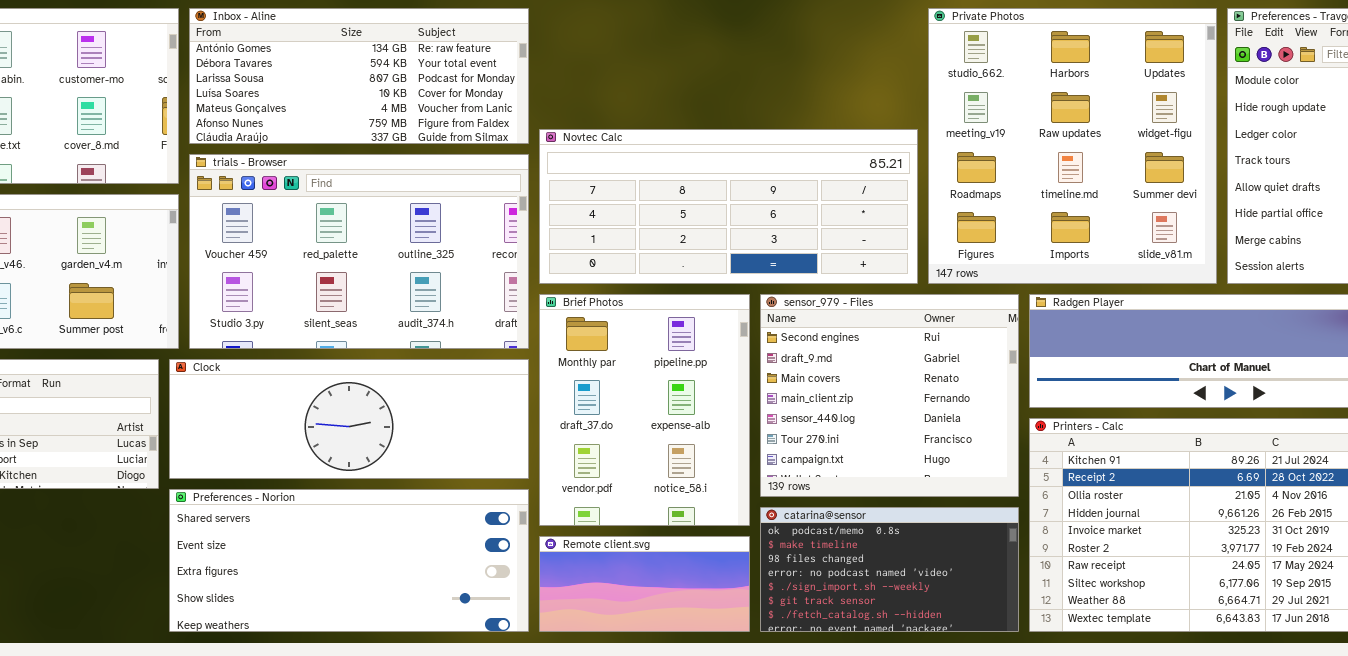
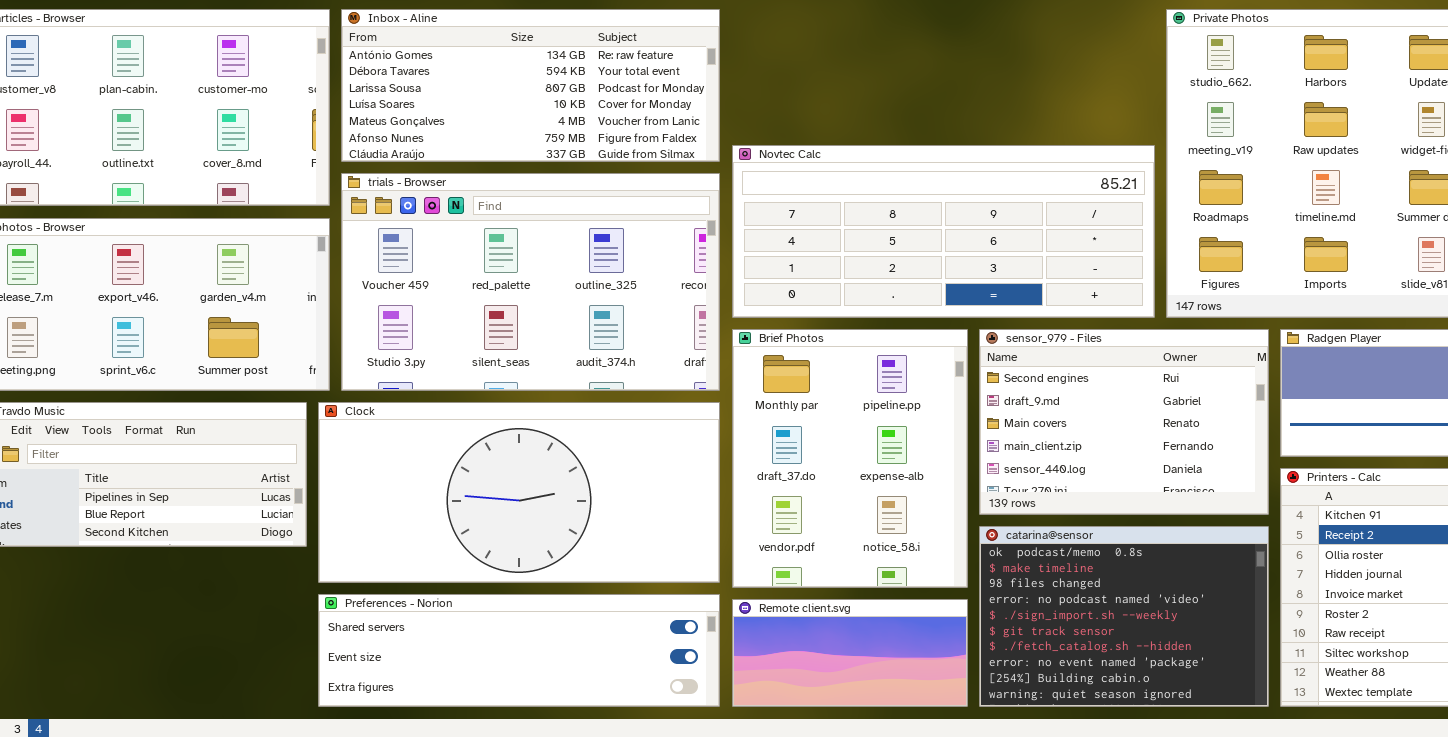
sensor_979 - Files: [760,294,1019,497] -> [979,329,1269,515], resized
Clock: [169,359,529,479] -> [318,402,720,583], resized
Preferences - Norion: [169,489,529,632] -> [318,594,720,707], resized
catarina@sensor: [760,507,1019,632] -> [979,526,1269,707], resized

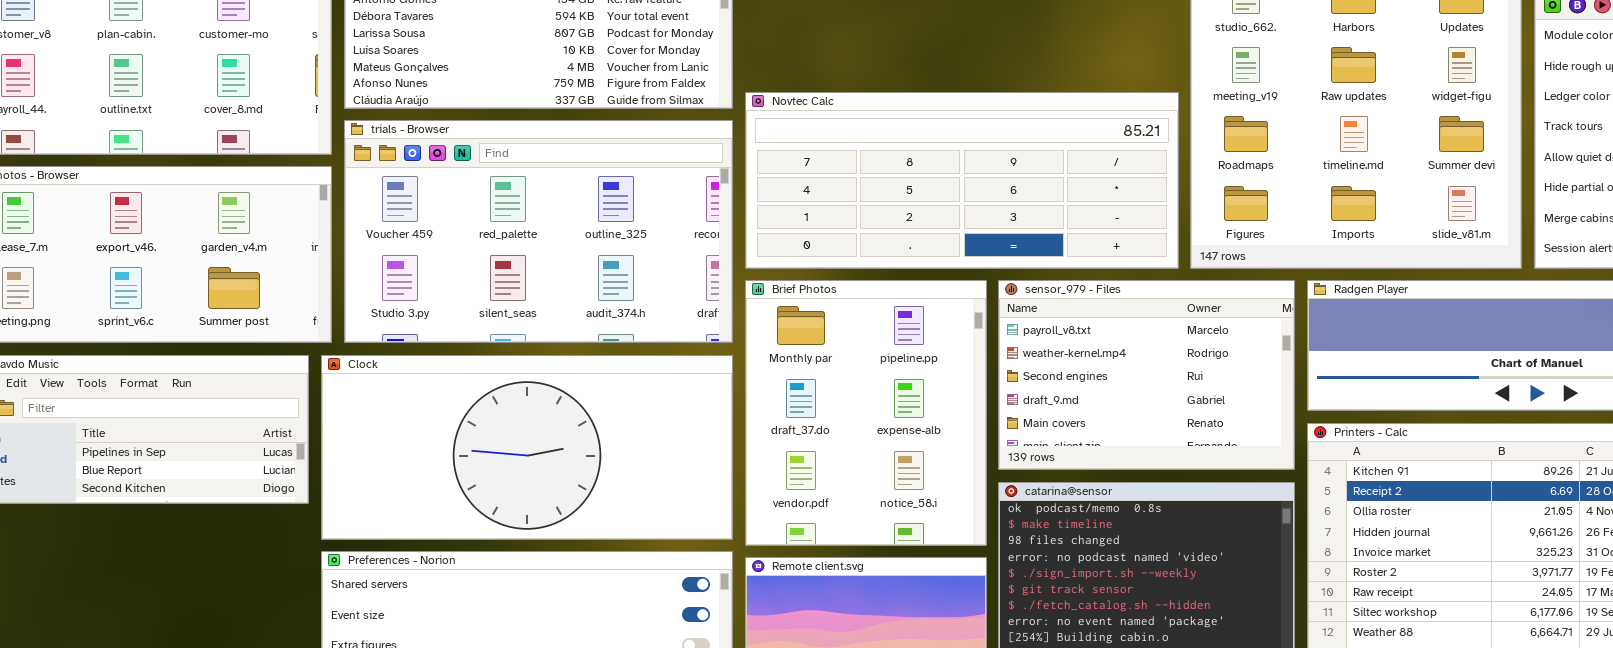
sensor_979 - Files: [979,329,1269,515] -> [998,280,1295,470], scrolled up 2 rows

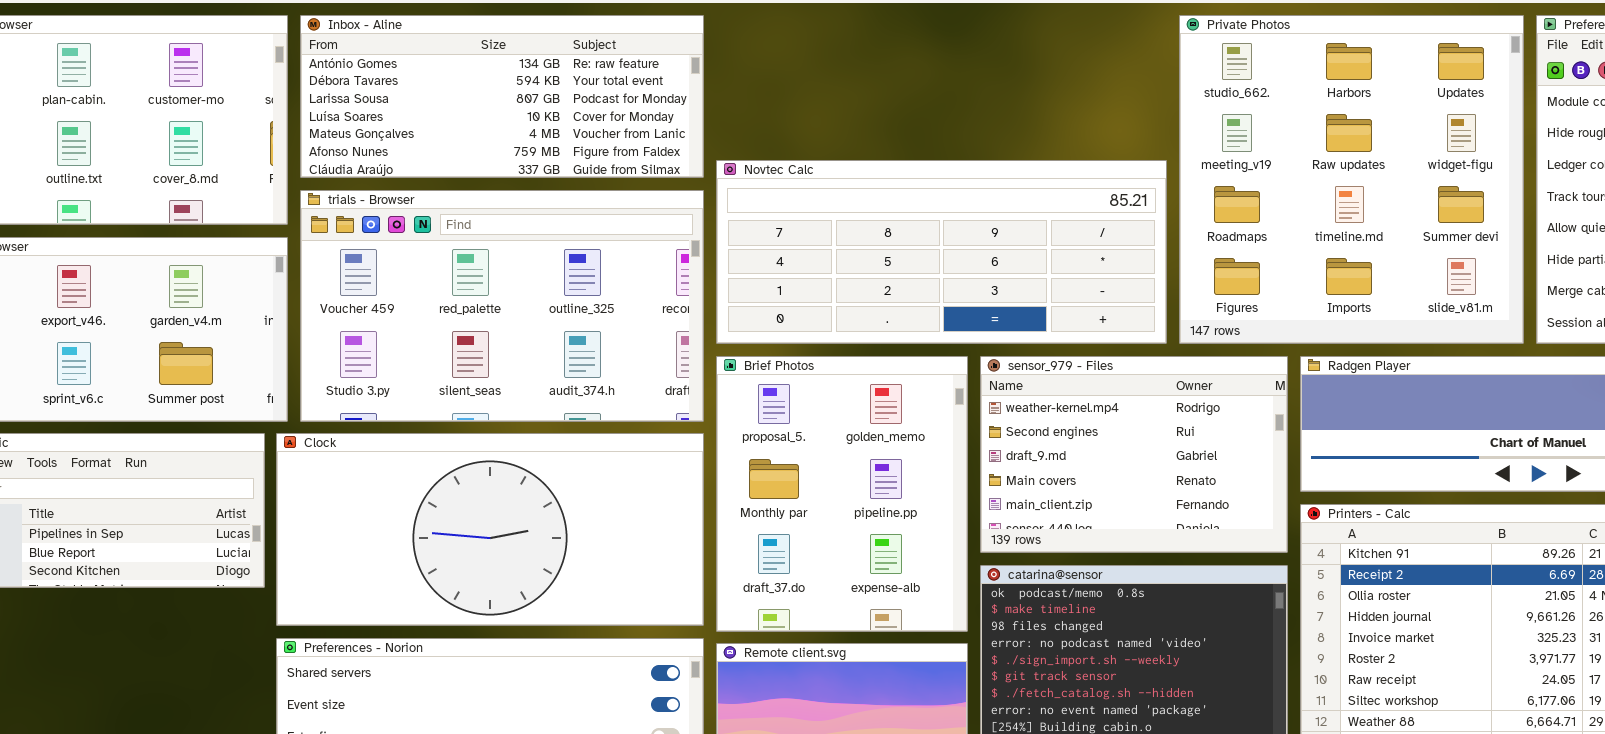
Brief Photos: [745,280,987,546] -> [716,356,968,632], scrolled up 1 row
sensor_979 - Files: [998,280,1295,470] -> [980,356,1288,553], scrolled down 1 row

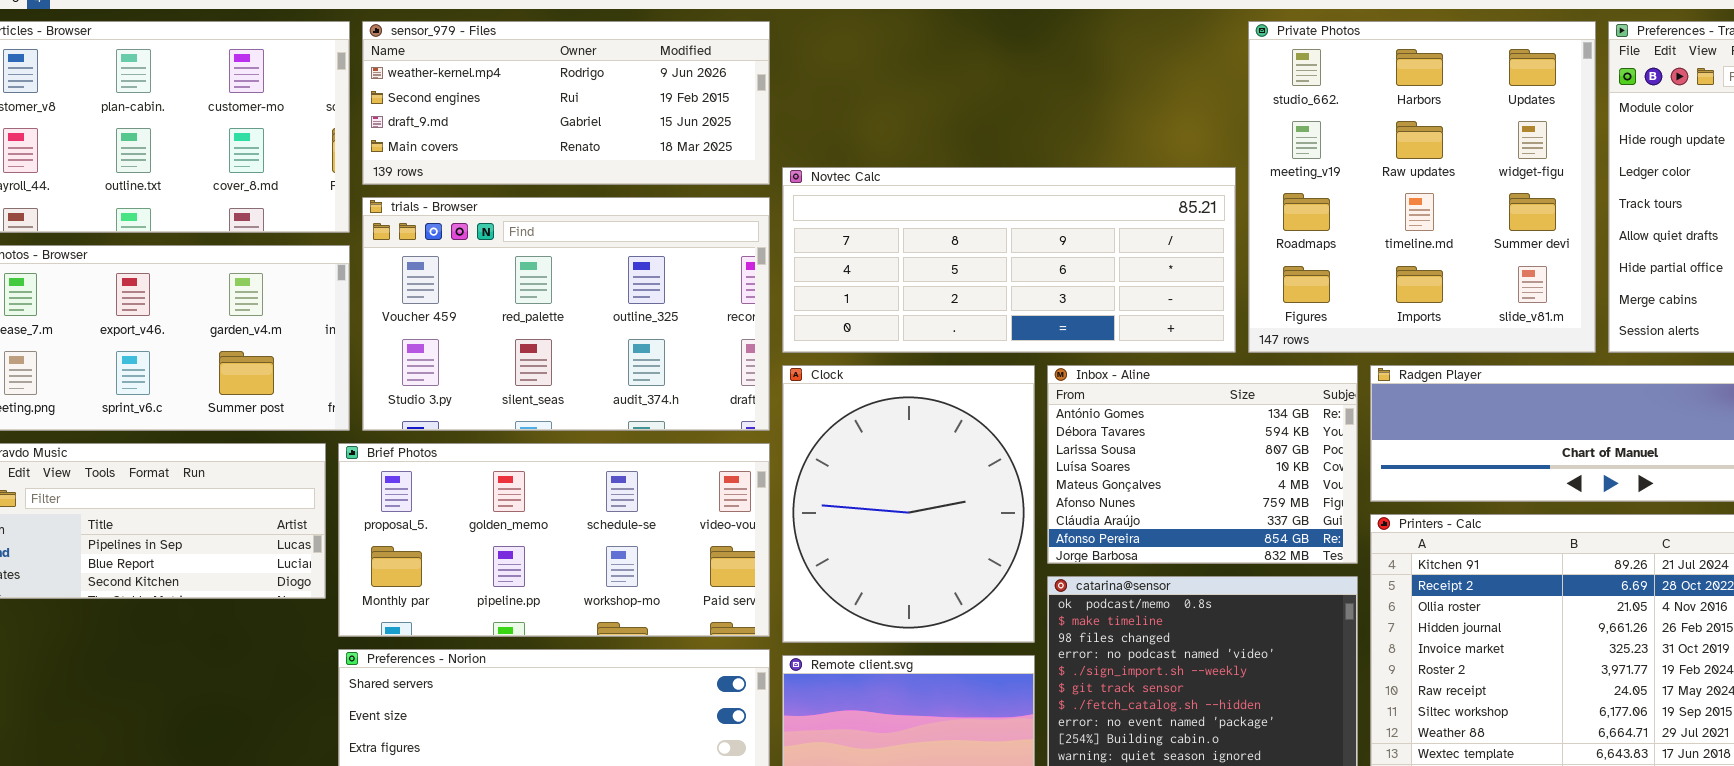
Inbox - Aline: [300,15,704,178] -> [1047,365,1358,564], moved, resized
Brief Photos: [716,356,968,632] -> [338,443,770,637], moved, resized
sensor_979 - Files: [980,356,1288,553] -> [362,21,770,185], moved, resized
Clock: [276,433,704,626] -> [782,365,1035,643], moved, resized

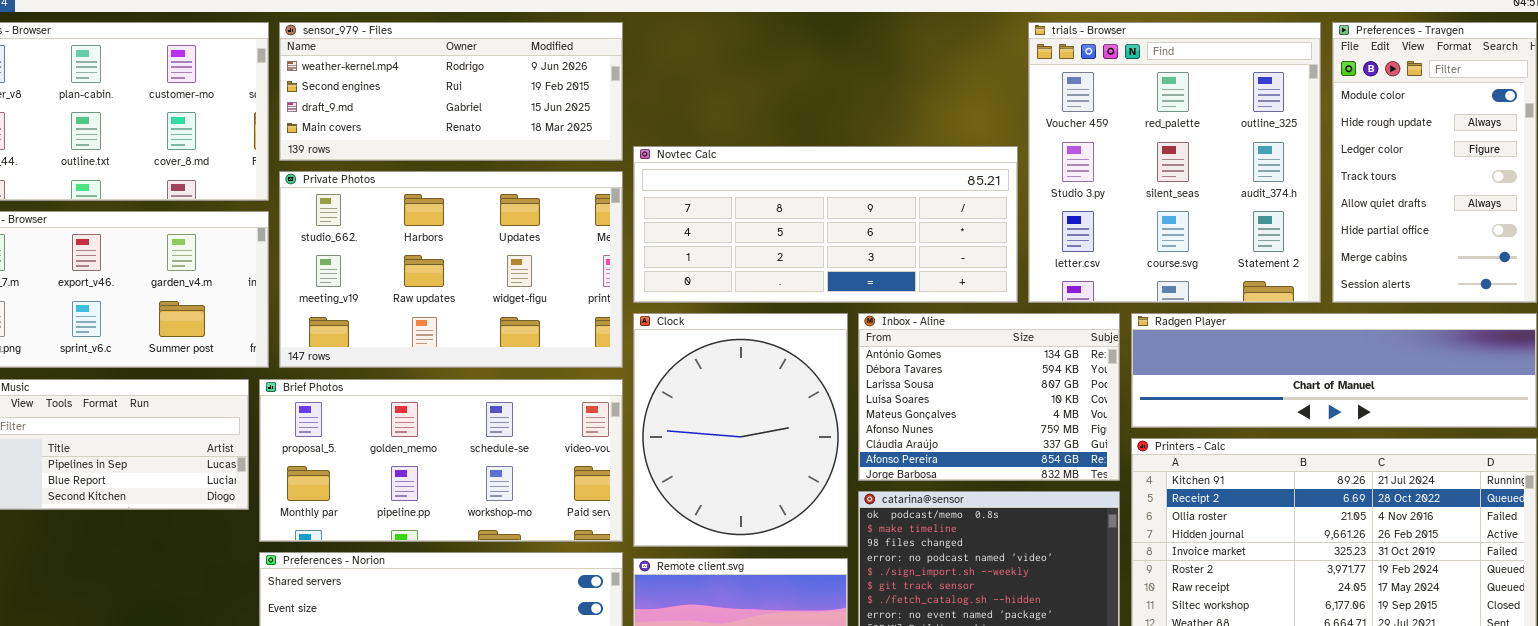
Private Photos: [1248,21,1596,353] -> [279,171,623,368], moved, resized
trials - Browser: [362,197,770,431] -> [1028,22,1321,303], moved, resized

